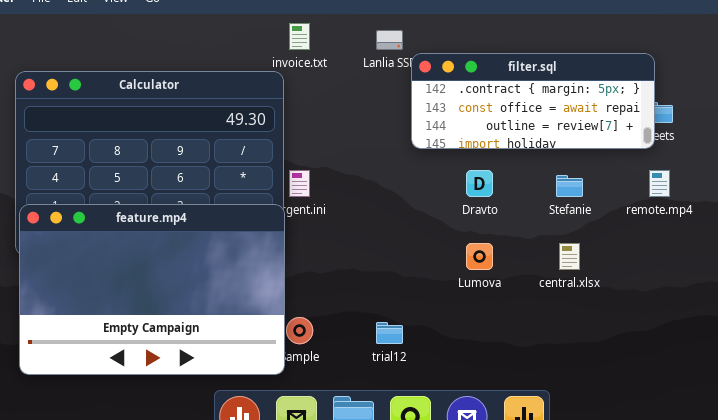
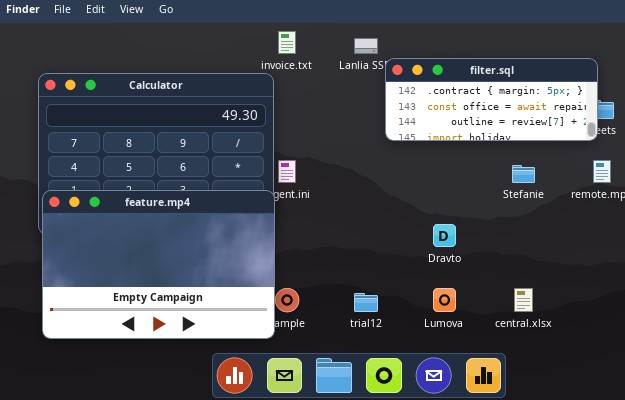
Dravto: [466,170,493,197] -> [433,224,456,247], moved
Lumova: [466,243,493,270] -> [433,288,456,312], moved
central.xlsx: [559,243,580,270] -> [514,288,533,312], moved

